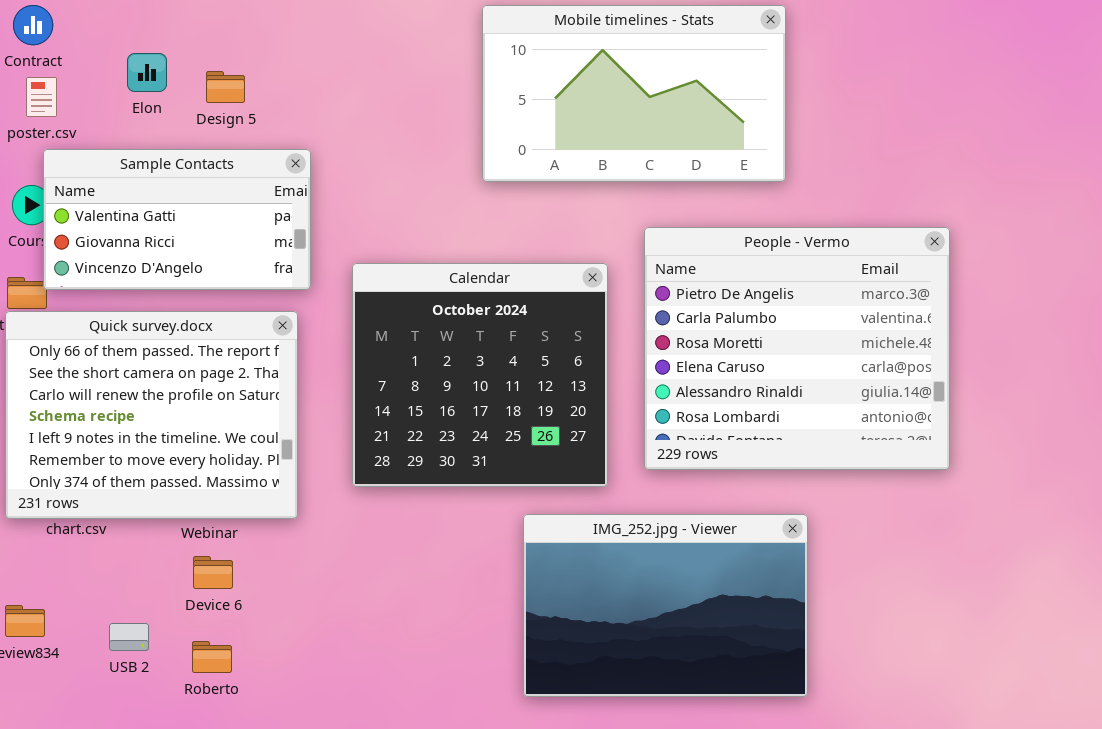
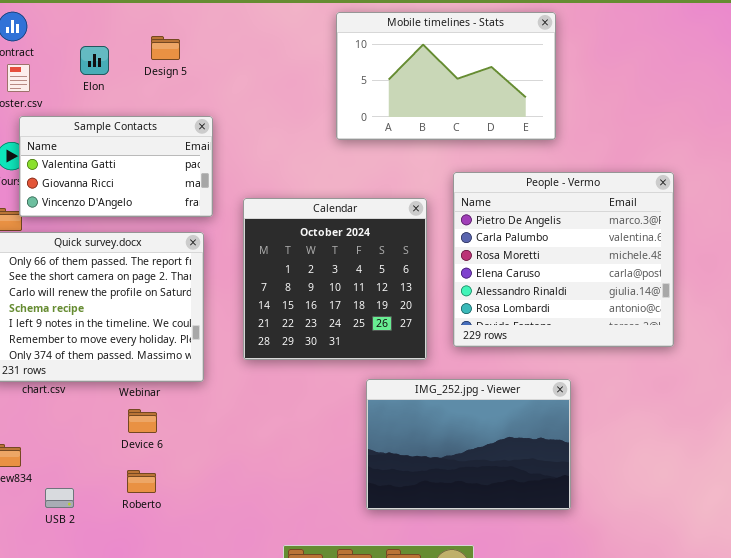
Design 5: [206,71,245,103] -> [151,36,180,60], moved
USB 2: [109,623,149,651] -> [45,488,74,508], moved

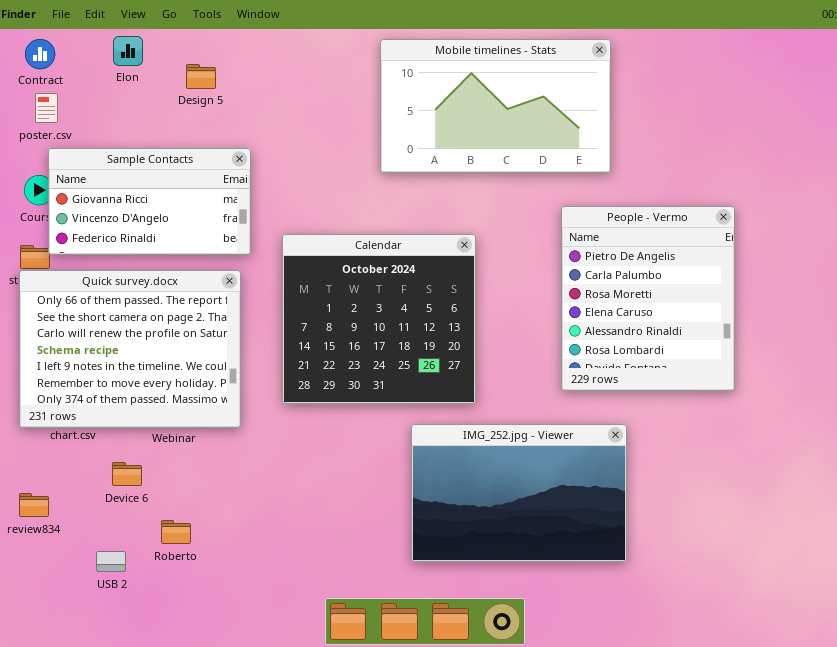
Elon: [80,46,109,75] -> [113,36,143,66], moved
Sample Contacts: [19,116,213,217] -> [48,148,251,255], scrolled down 1 row
People - Vermo: [453,172,674,347] -> [561,206,735,391], resized
Device 6: [128,409,157,433] -> [112,462,142,486], moved
USB 2: [45,488,74,508] -> [96,551,126,572], moved

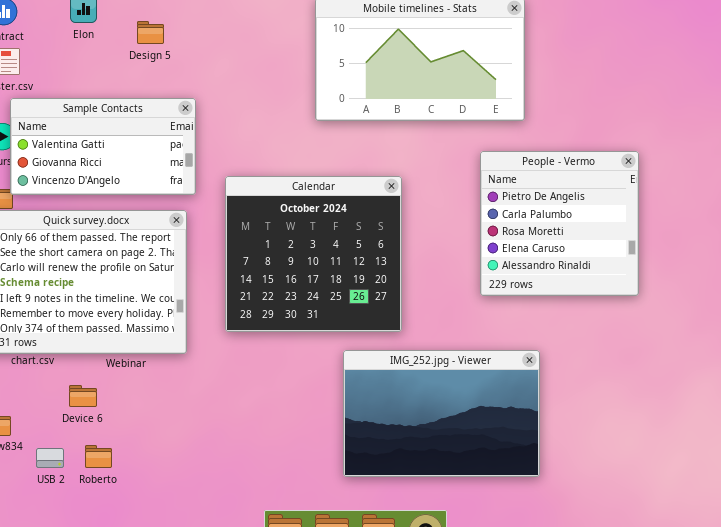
Sample Contacts: [48,148,251,255] -> [10,98,196,195], scrolled up 1 row
People - Vermo: [561,206,735,391] -> [480,151,639,296], resized
Roberto: [161,520,191,544] -> [85,445,112,468], moved
USB 2: [96,551,126,572] -> [36,448,64,468], moved

